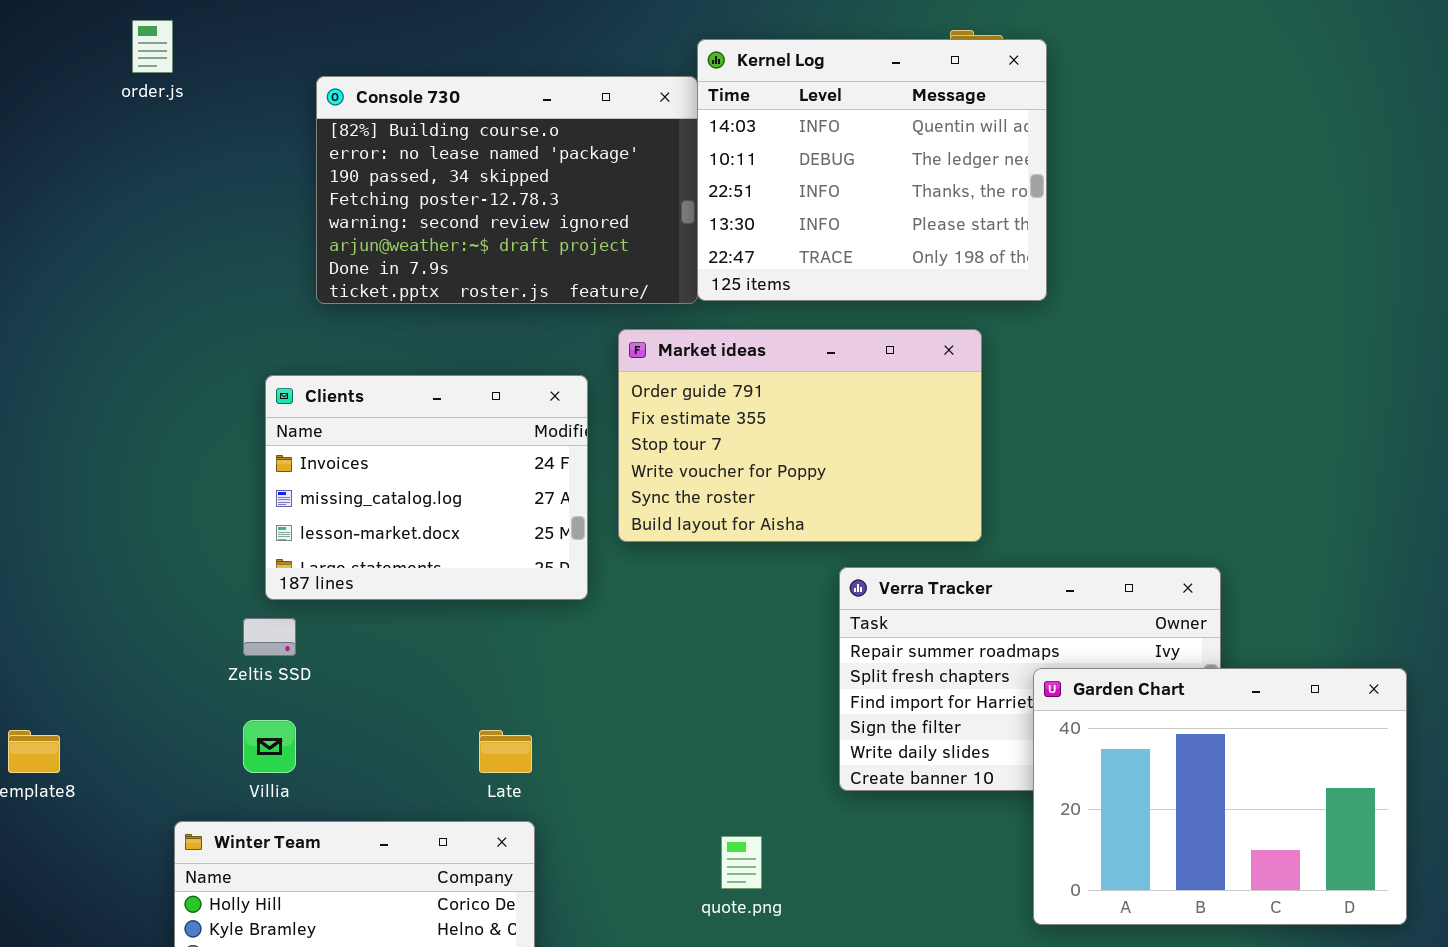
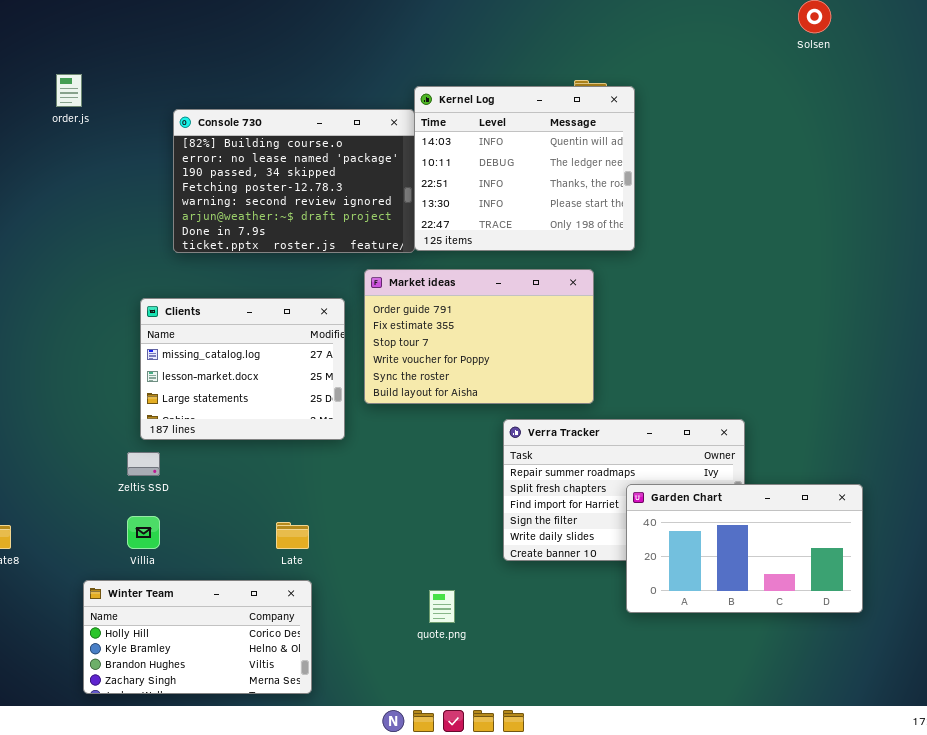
Clients: [265,375,588,600] -> [140,298,345,440], scrolled down 1 row
Garden Chart: [1033,668,1407,925] -> [626,484,863,613], resized

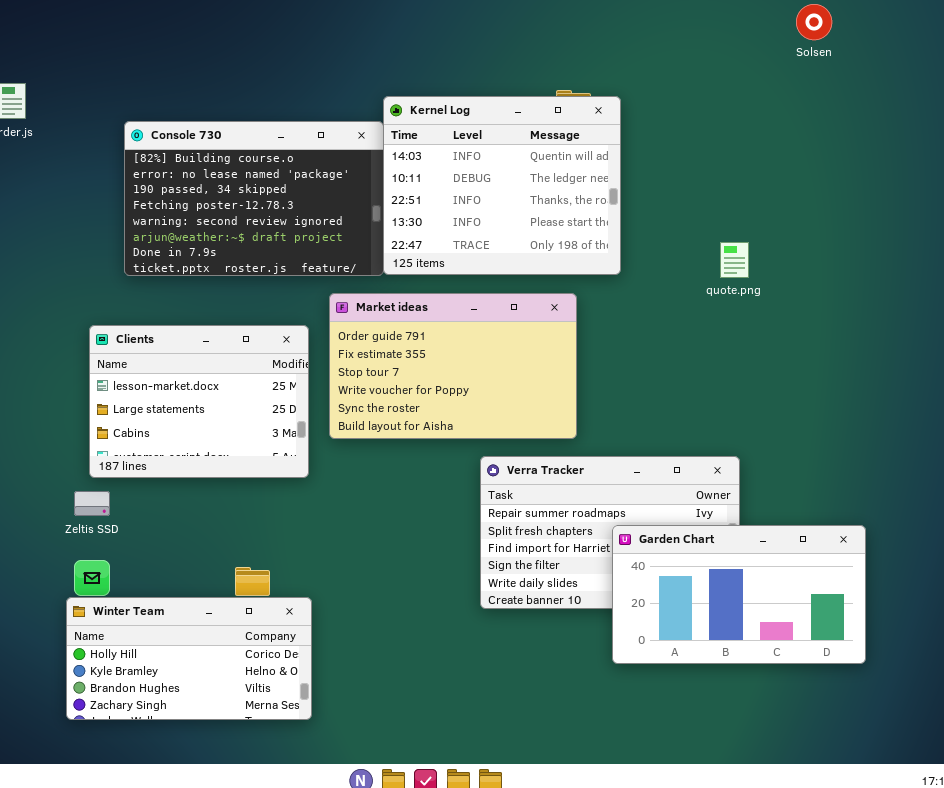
Clients: [140,298,345,440] -> [89,325,309,478], scrolled down 1 row
Winter Team: [83,580,312,694] -> [66,597,312,720], moved
quote.png: [429,590,455,623] -> [720,242,749,278], moved

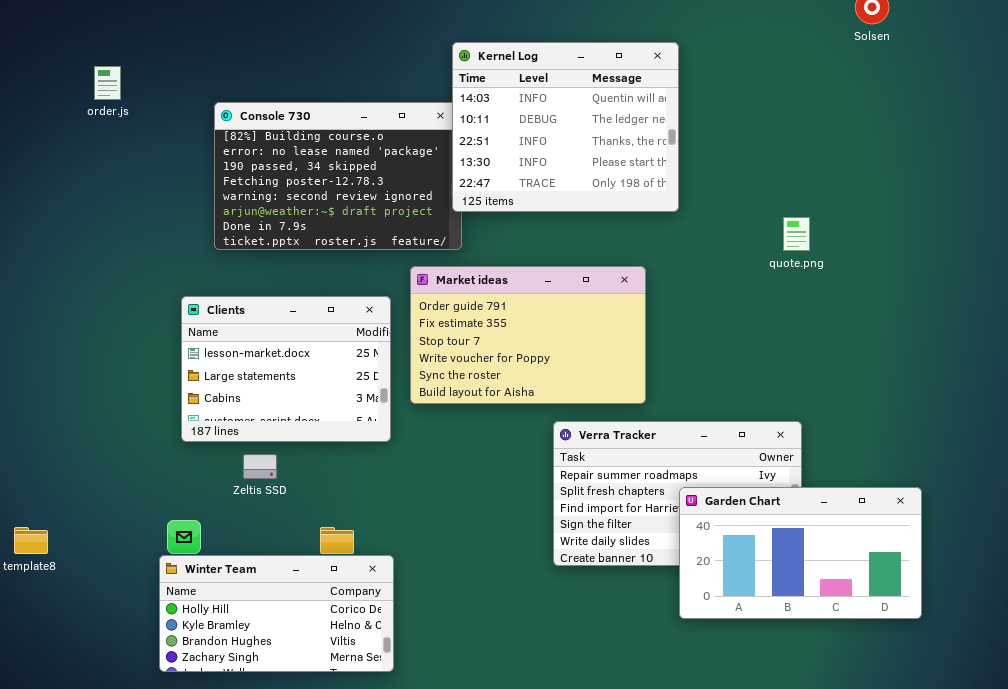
Kernel Log: [383,96,621,275] -> [452,42,679,212], moved
Zeltis SSD: [74,491,110,516] -> [243,454,277,479], moved

